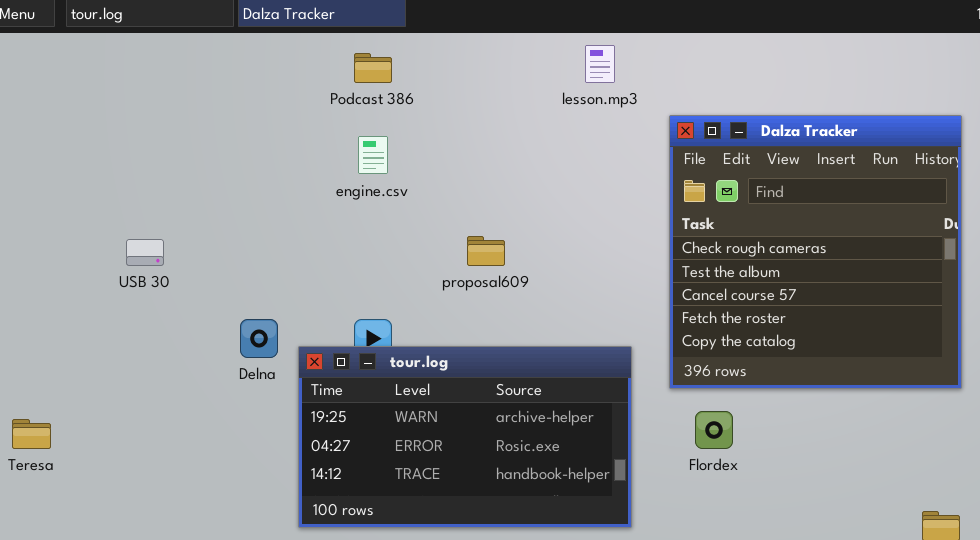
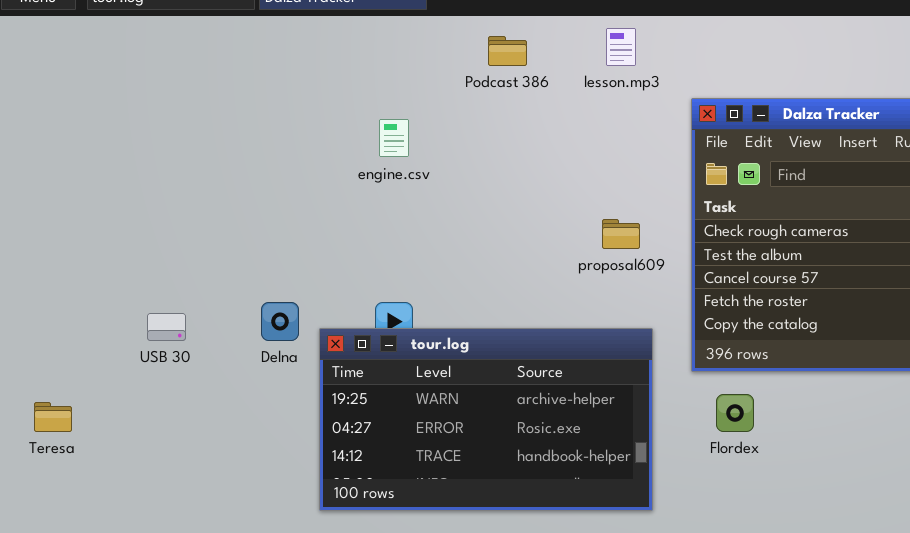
Podcast 386: [354,53,392,83] -> [488,36,527,66], moved
proposal609: [467,236,505,266] -> [602,219,640,249], moved
USB 30: [126,239,164,266] -> [147,313,186,341], moved

